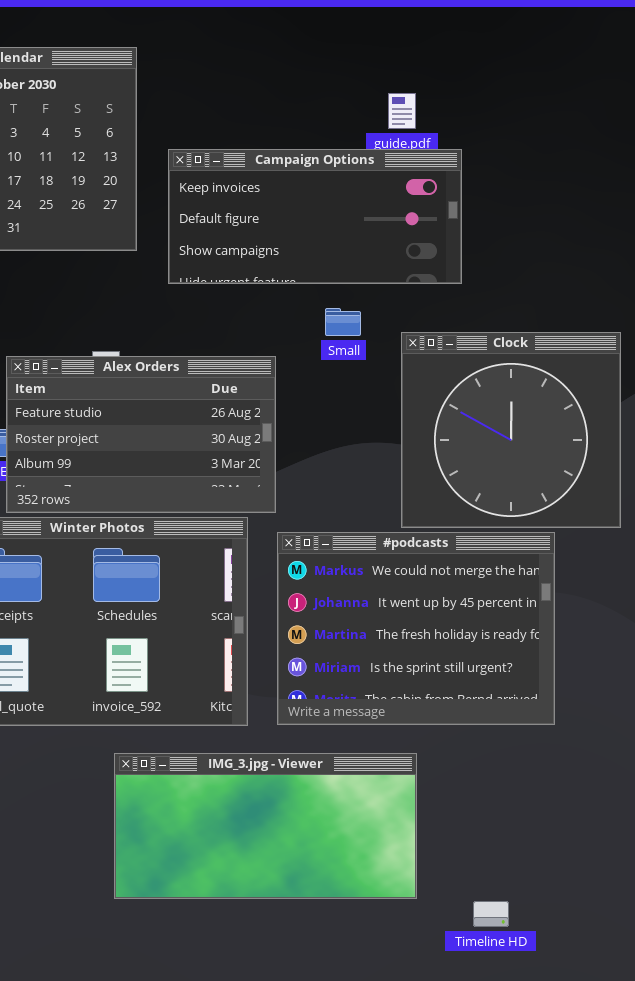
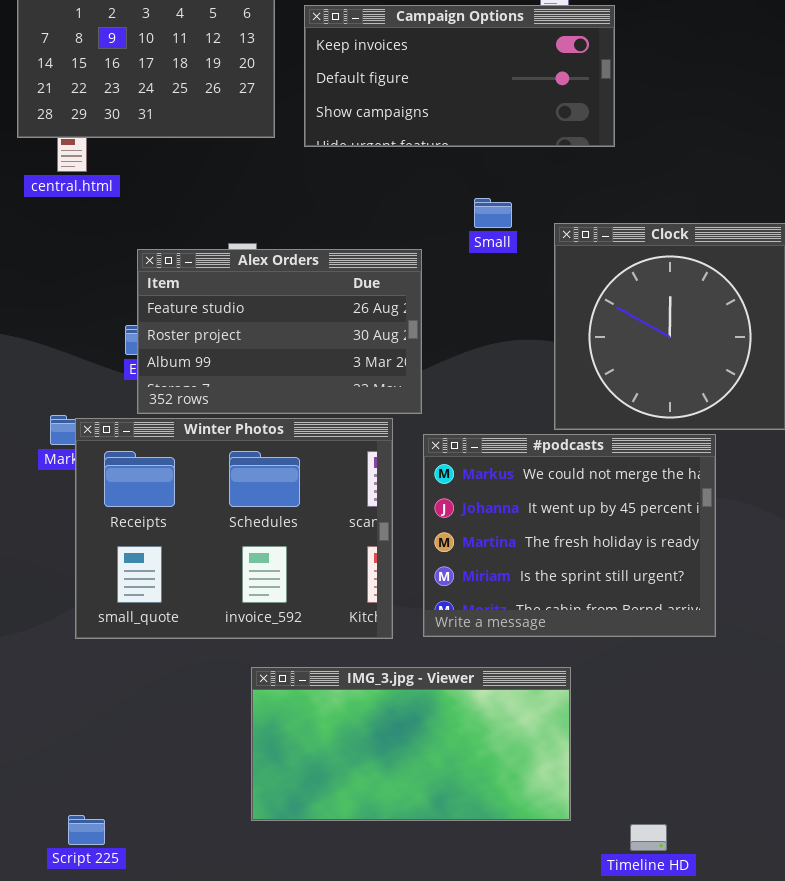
Campaign Options: [168,149,462,284] -> [304,5,615,147], moved

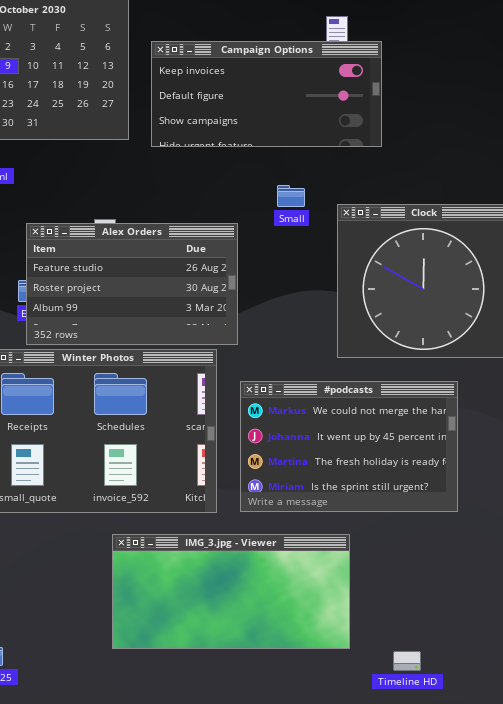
#podcasts: [423,434,716,637] -> [240,381,458,512], resized

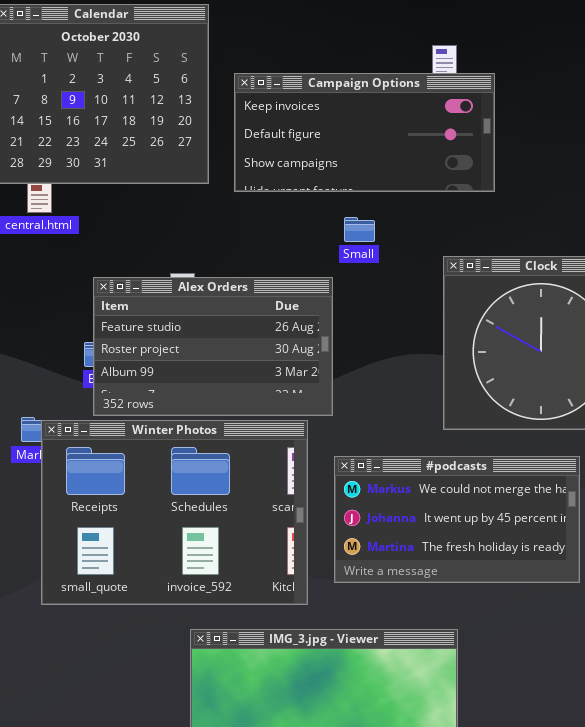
Small: [277,185,305,207] -> [344,217,375,242], moved
#podcasts: [240,381,458,512] -> [334,456,580,583], resized

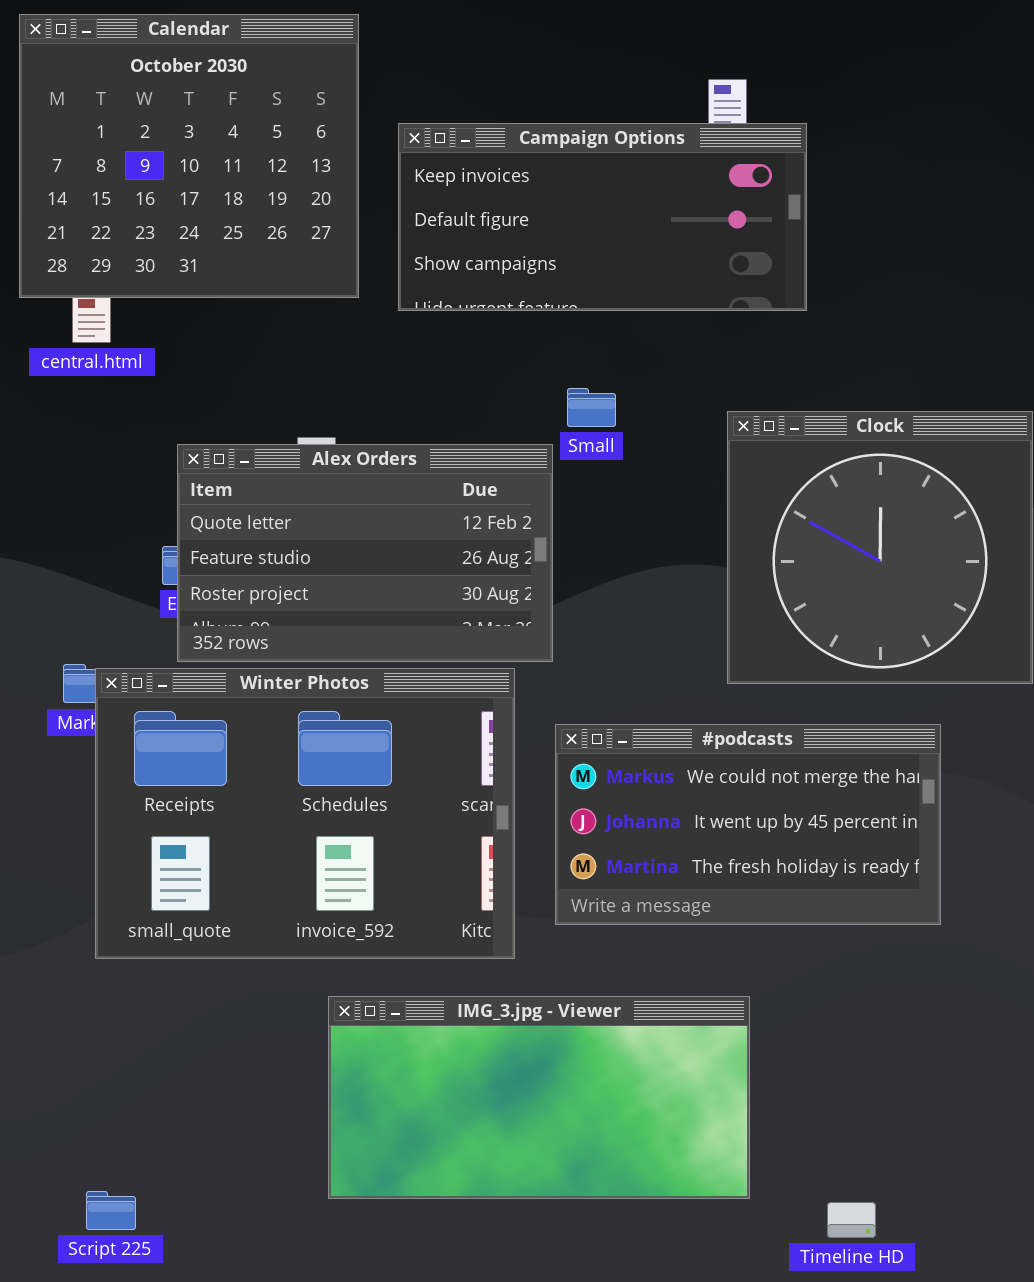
Small: [344,217,375,242] -> [567,388,616,427], moved
Alex Orders: [93,277,333,416] -> [177,444,553,662], scrolled up 1 row

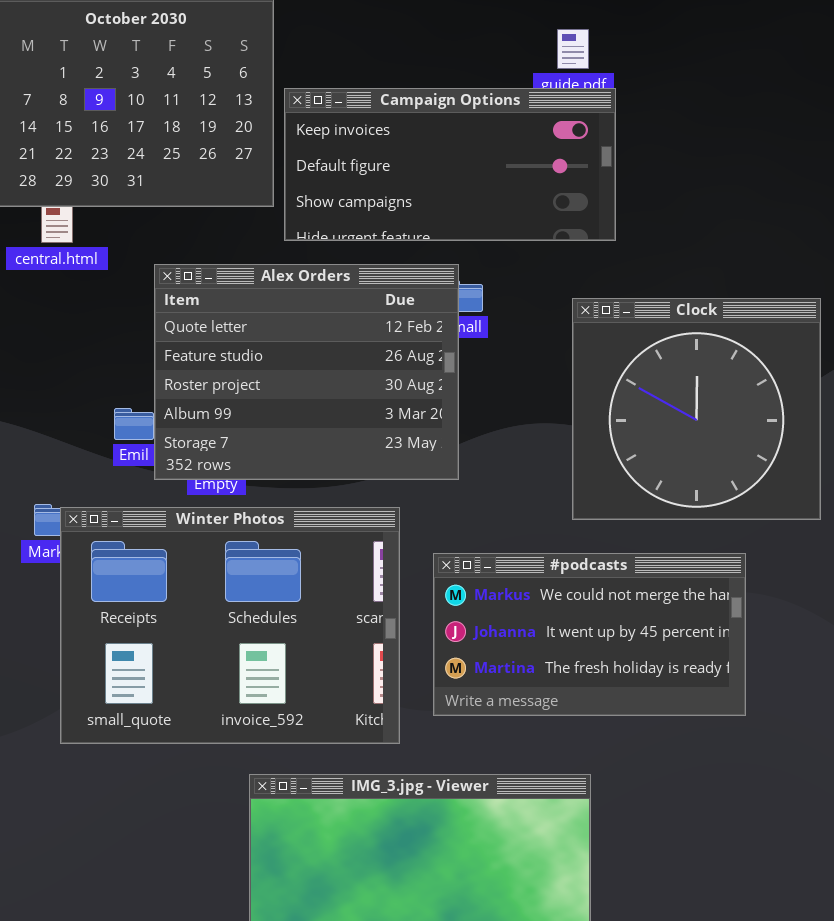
Campaign Options: [398,123,807,311] -> [284,88,616,241], moved
Alex Orders: [177,444,553,662] -> [154,264,459,480], moved, resized

